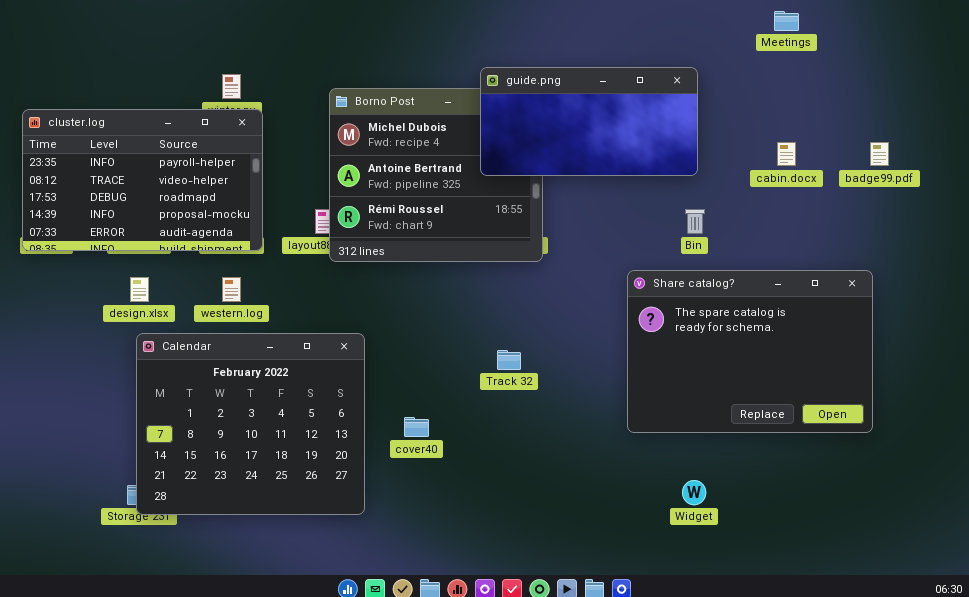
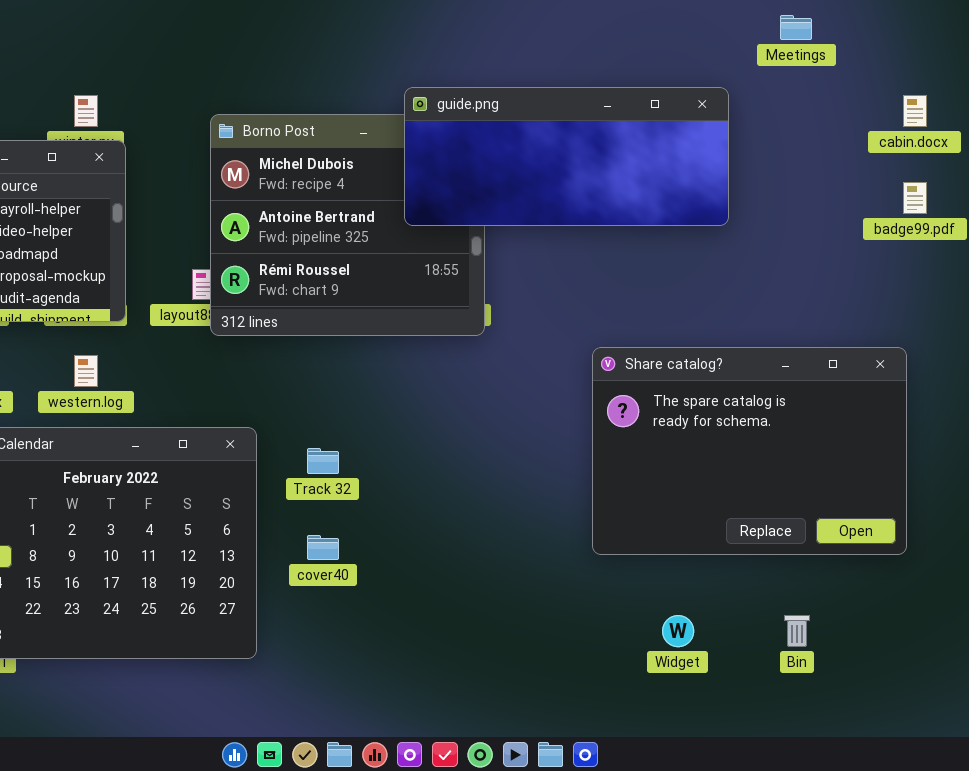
guide.png: [480,67,698,176] -> [404,87,729,226], resized
cabin.docx: [777,142,796,166] -> [903,95,927,127], moved
Bin: [685,209,705,234] -> [784,615,810,647], moved
Track 32: [497,350,521,370] -> [307,448,339,474], moved

